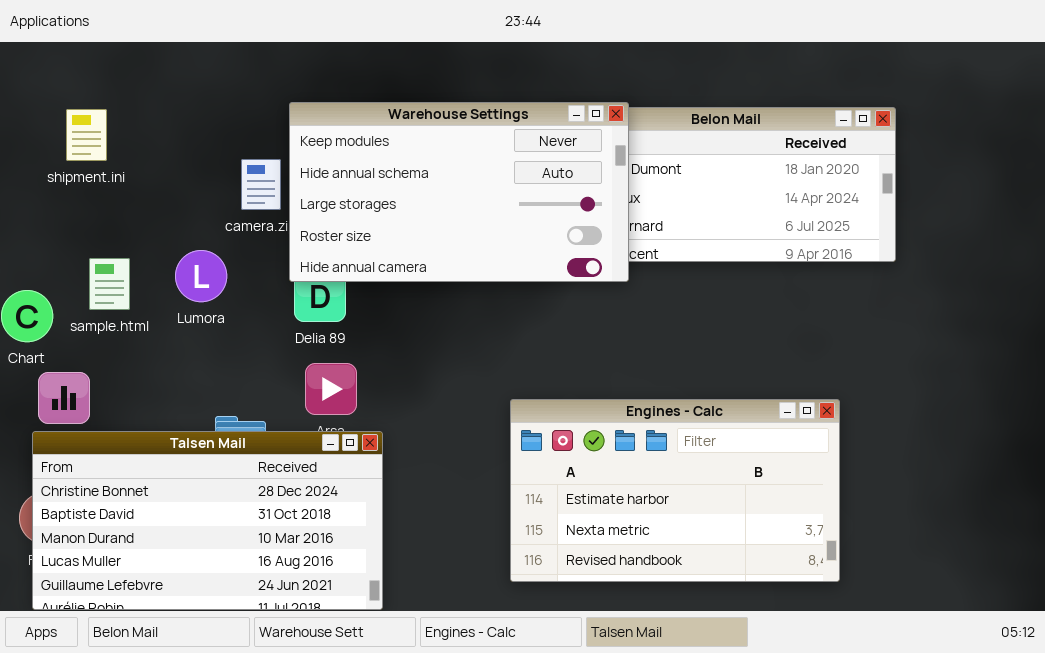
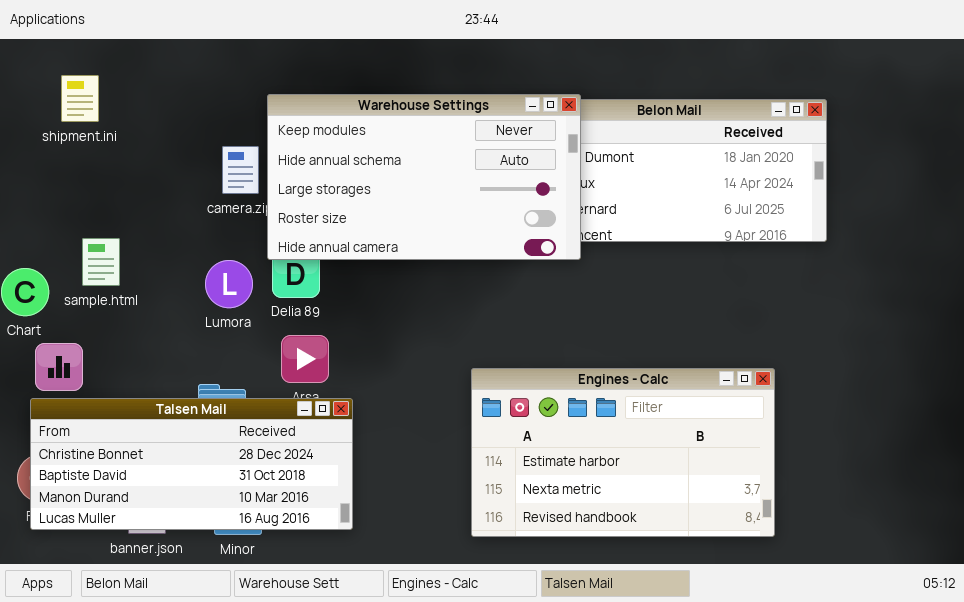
shipment.ini: [66,109,107,161] -> [61,75,99,122], moved
Lumora: [175,250,227,302] -> [205,260,253,308], moved
Talsen Mail: [32,431,383,610] -> [30,398,353,530], resized

